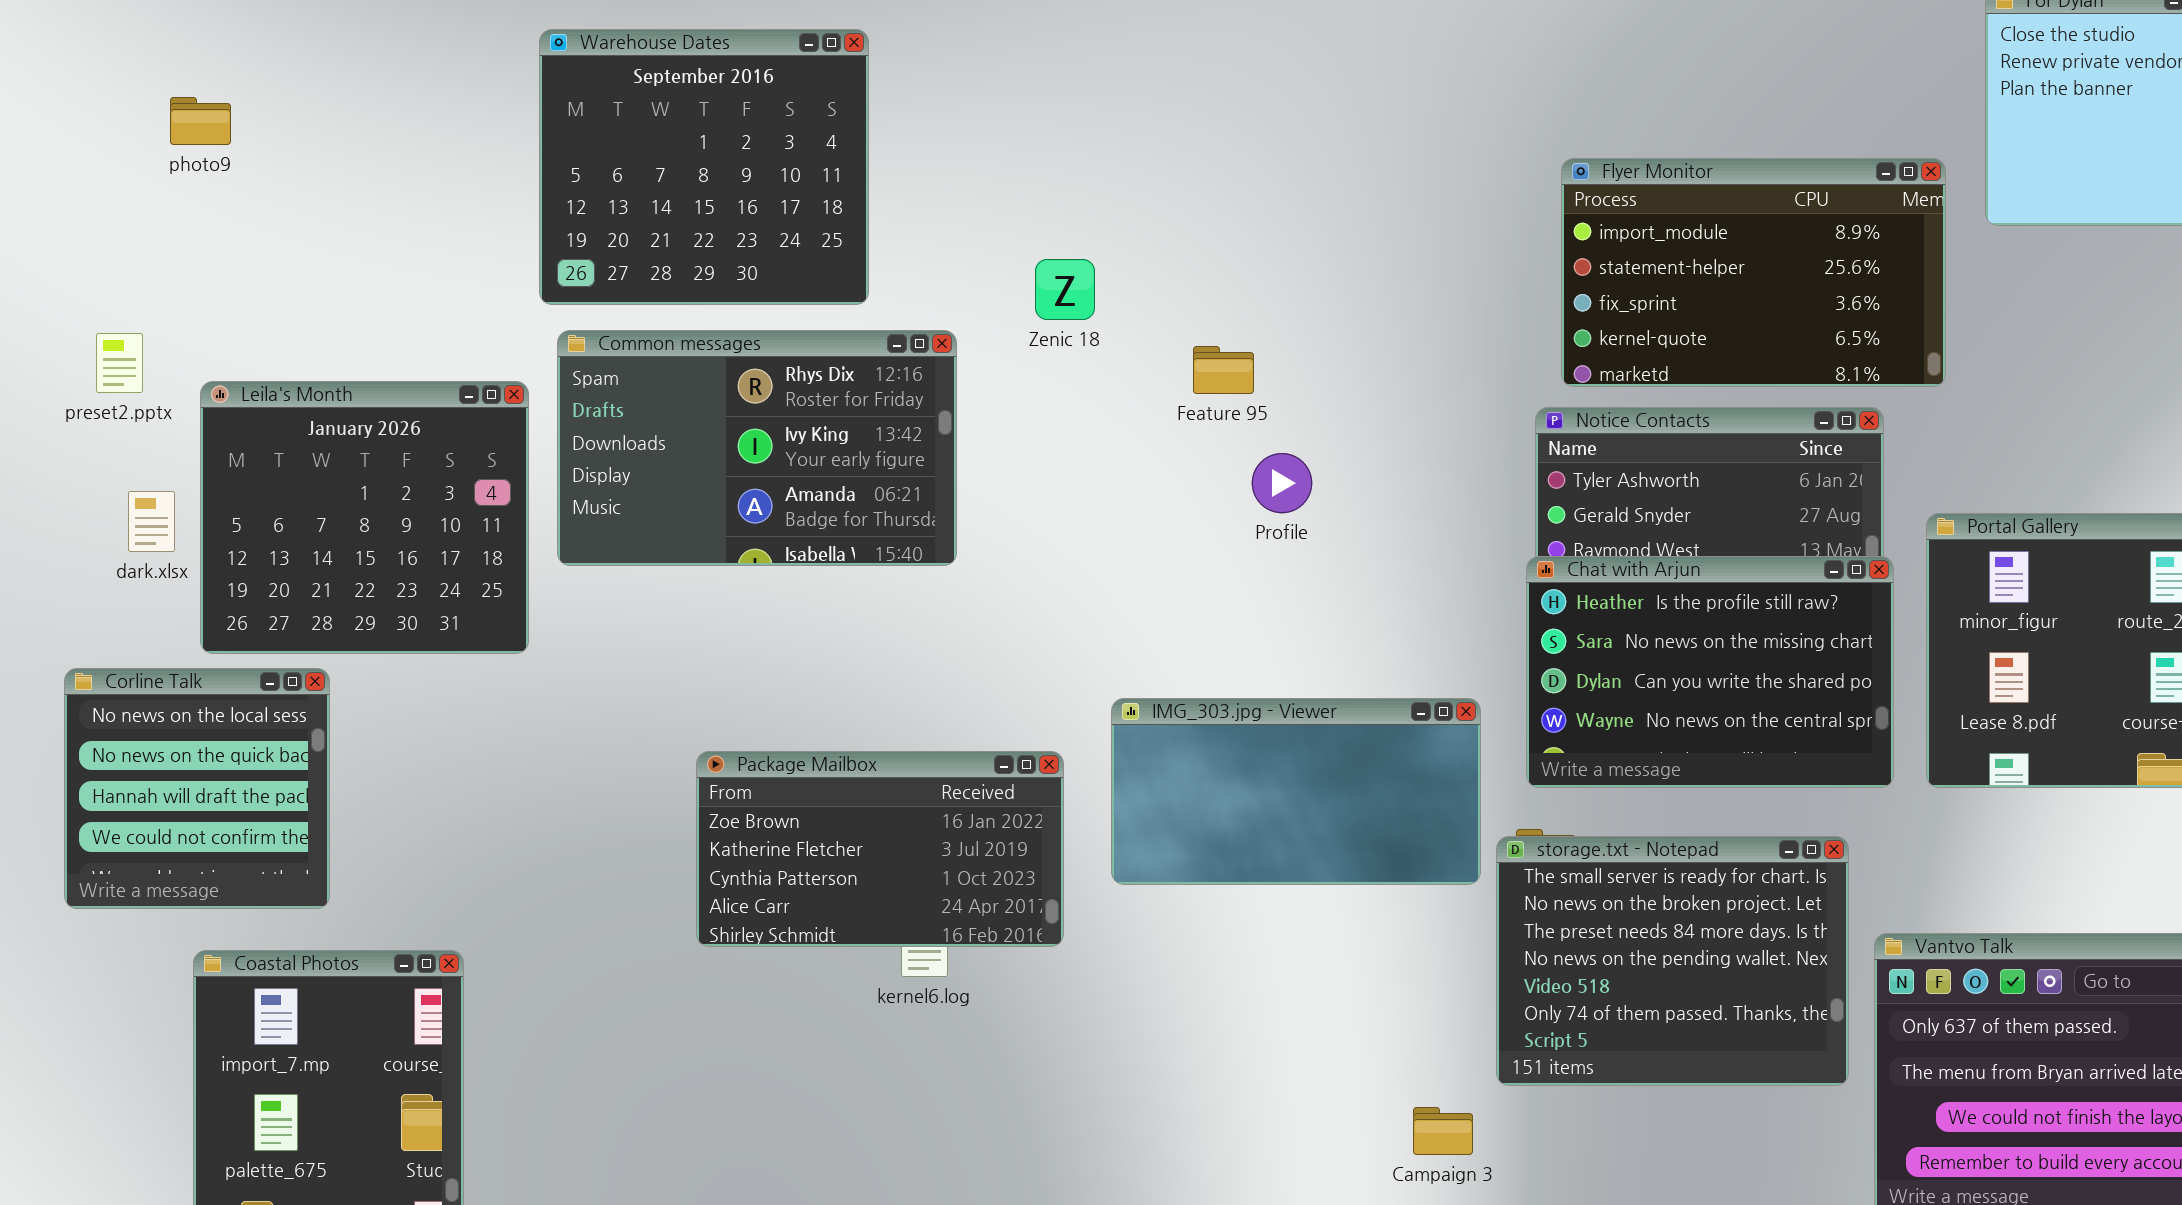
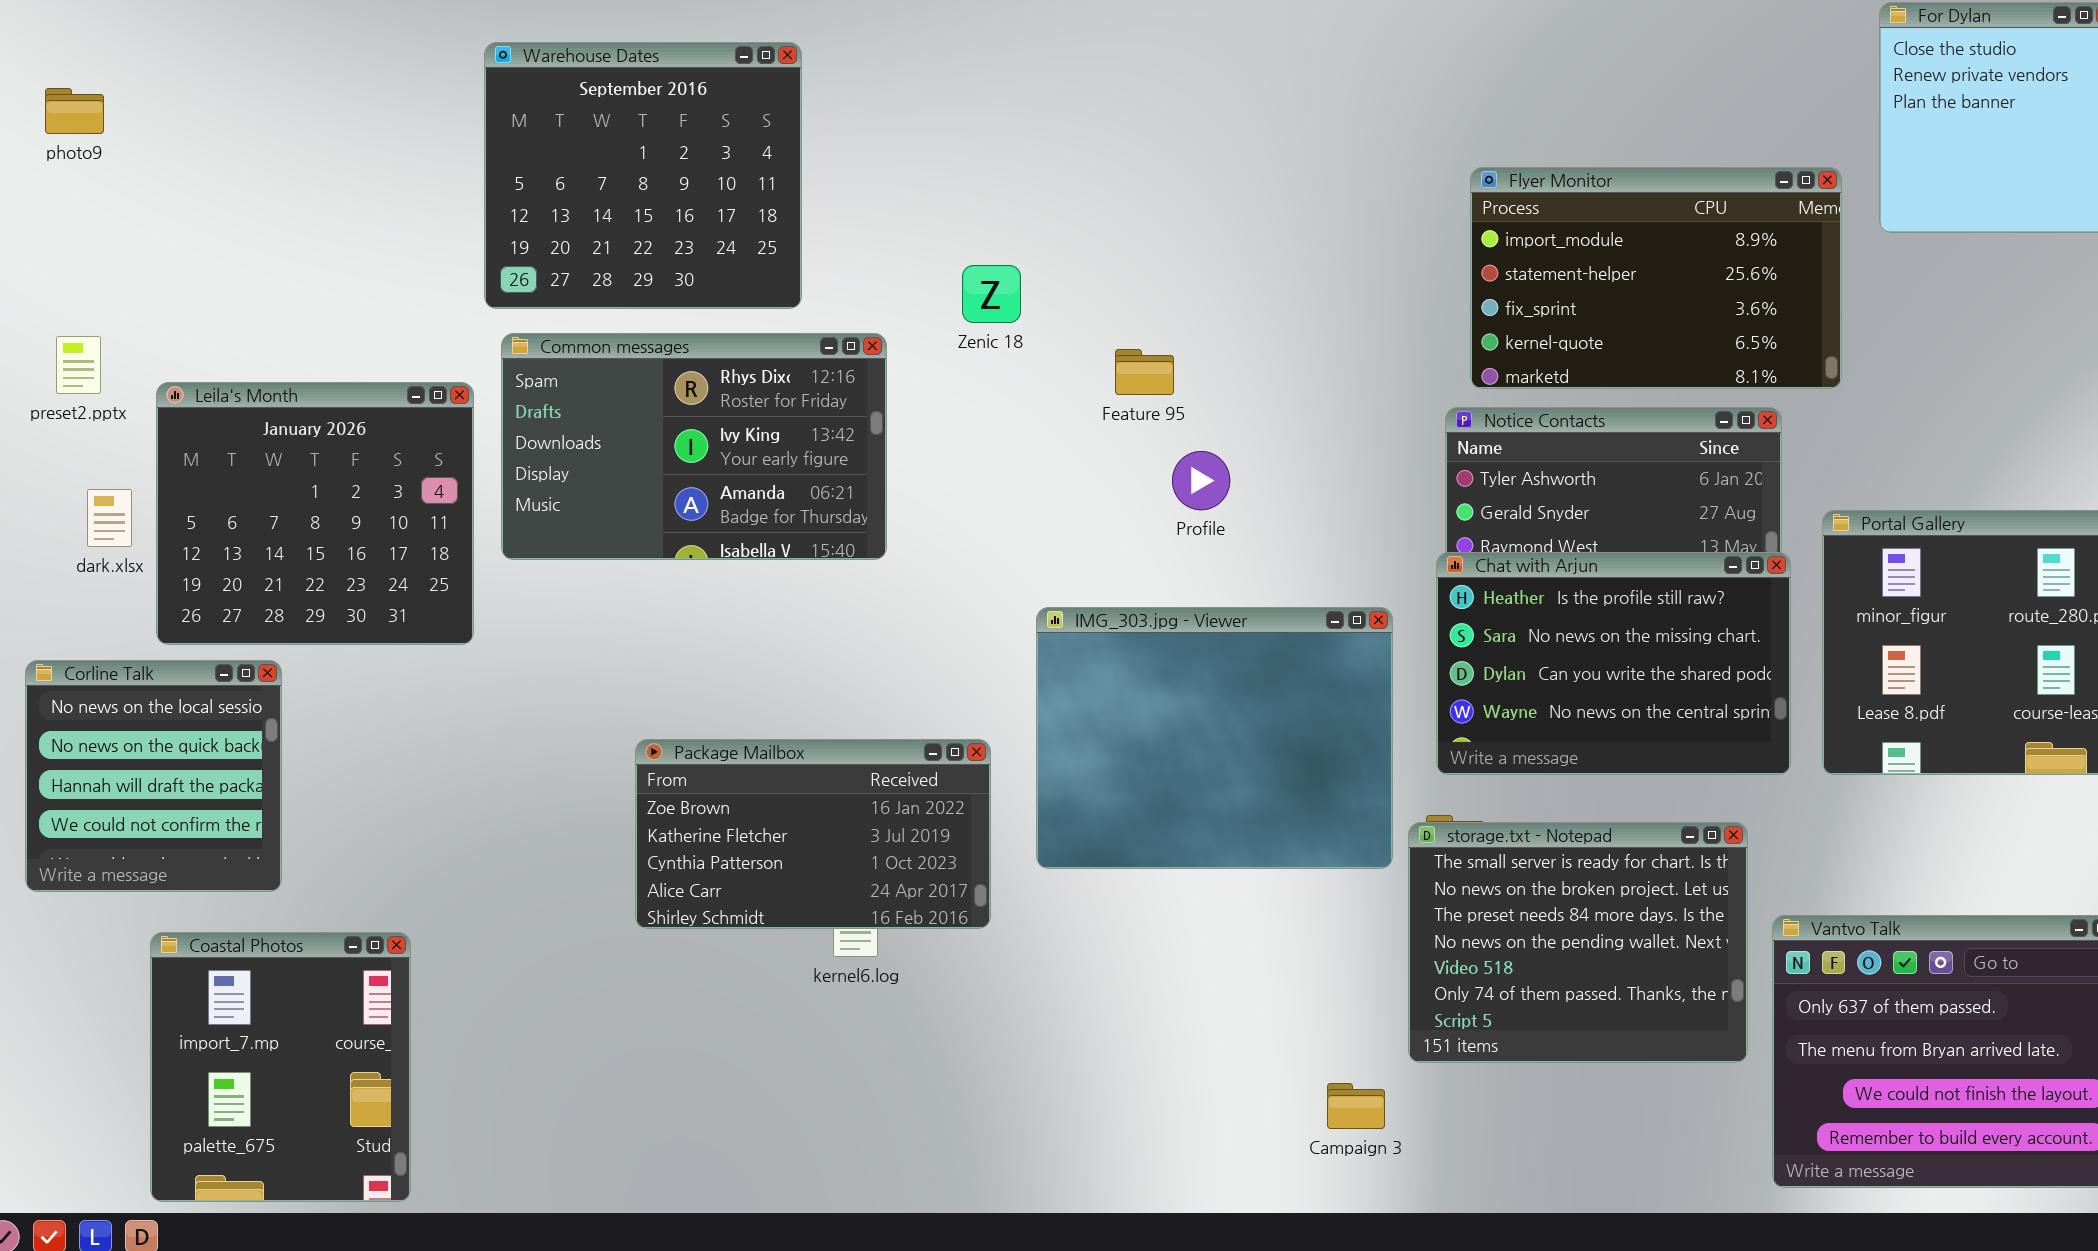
photo9: [170,97,231,145] -> [45,88,104,134], moved
IMG_303.jpg - Viewer: [1111,698,1481,885] -> [1036,607,1393,869], resized

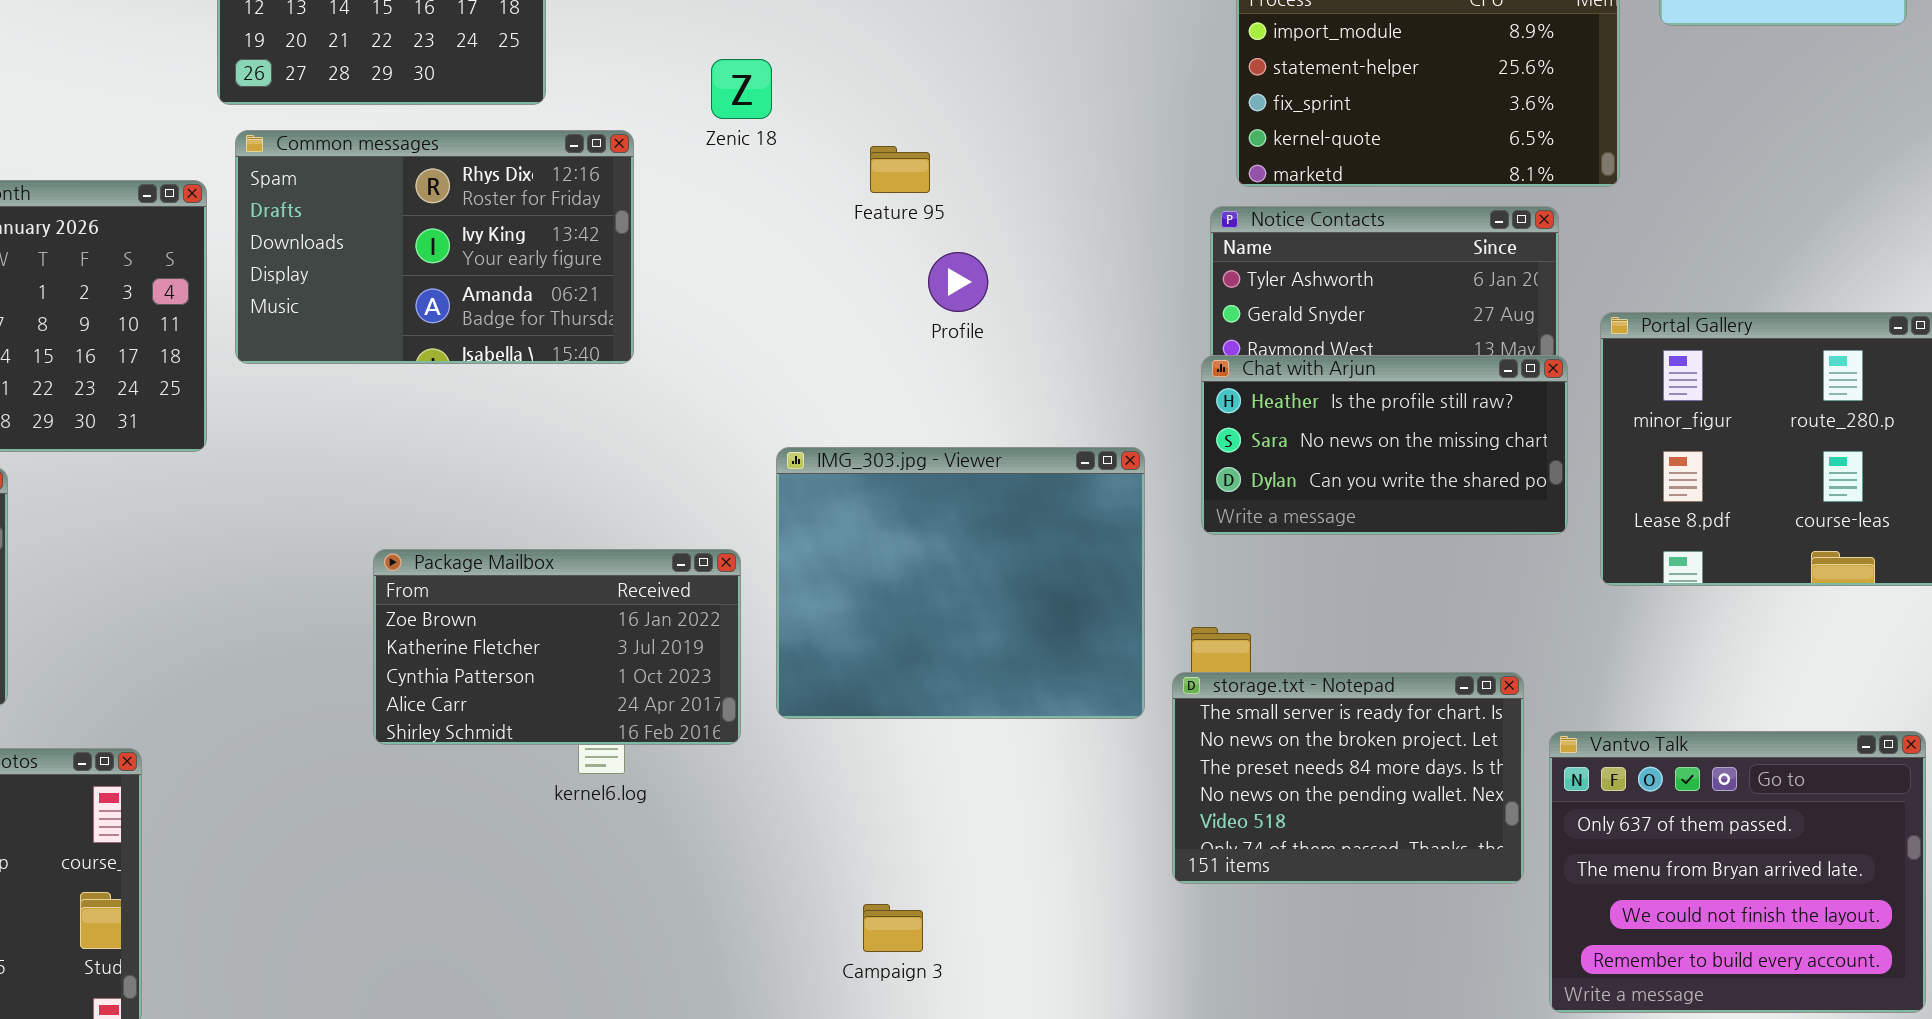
Chat with Arjun: [1436,552,1791,775] -> [1201,355,1568,535], resized
IMG_303.jpg - Viewer: [1036,607,1393,869] -> [776,447,1145,719], moved
storage.txt - Notepad: [1408,822,1748,1063] -> [1172,672,1524,884], resized
Campaign 3: [1327,1083,1385,1129] -> [863,904,923,952], moved

